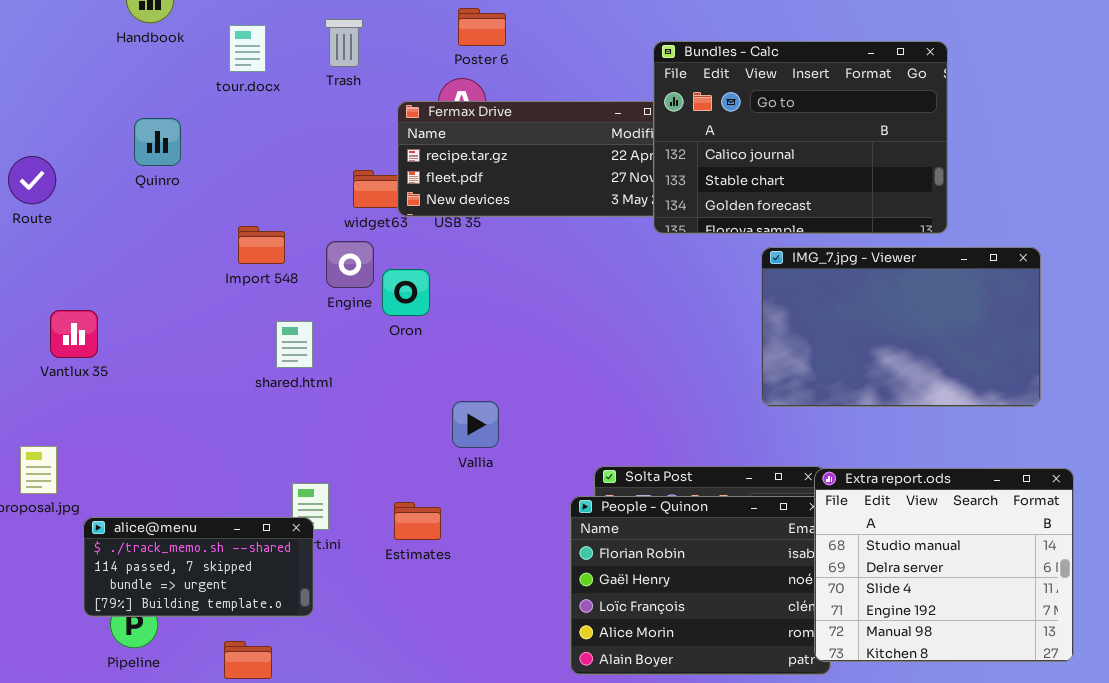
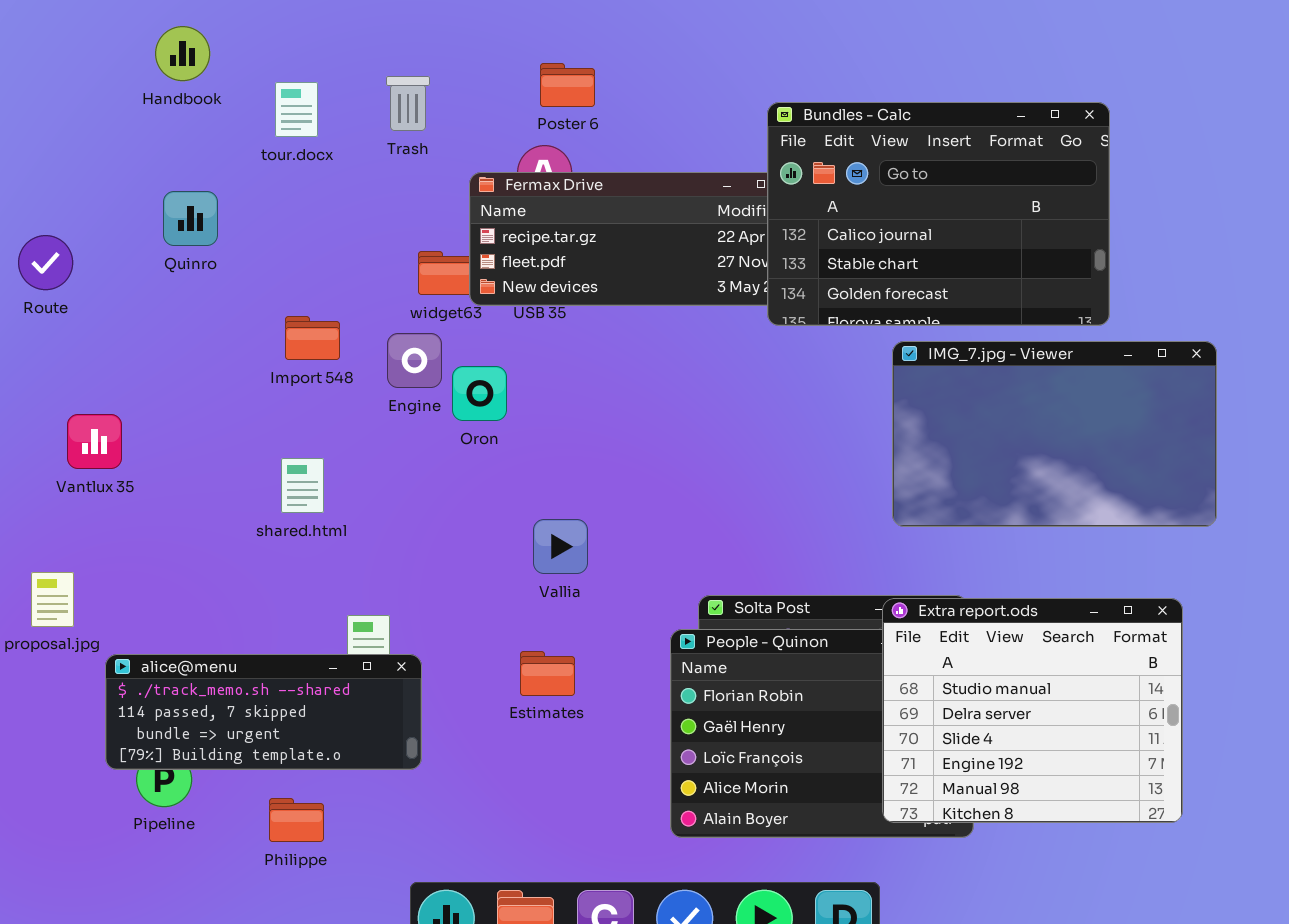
shared.html: [276,321,313,368] -> [281,458,324,513], moved
Extra report.ods: [814,468,1074,662] -> [882,598,1183,823], moved
Estimates: [394,502,441,540] -> [520,651,575,696], moved
alice@menu: [83,517,314,617] -> [105,654,422,770], resized

